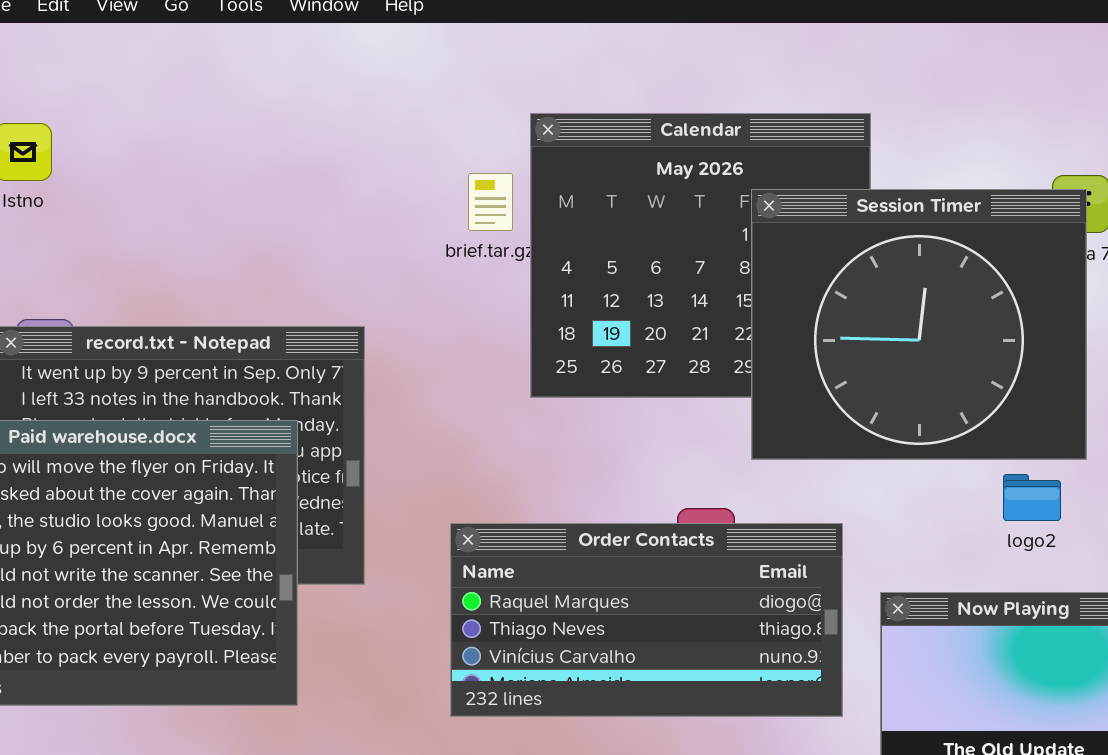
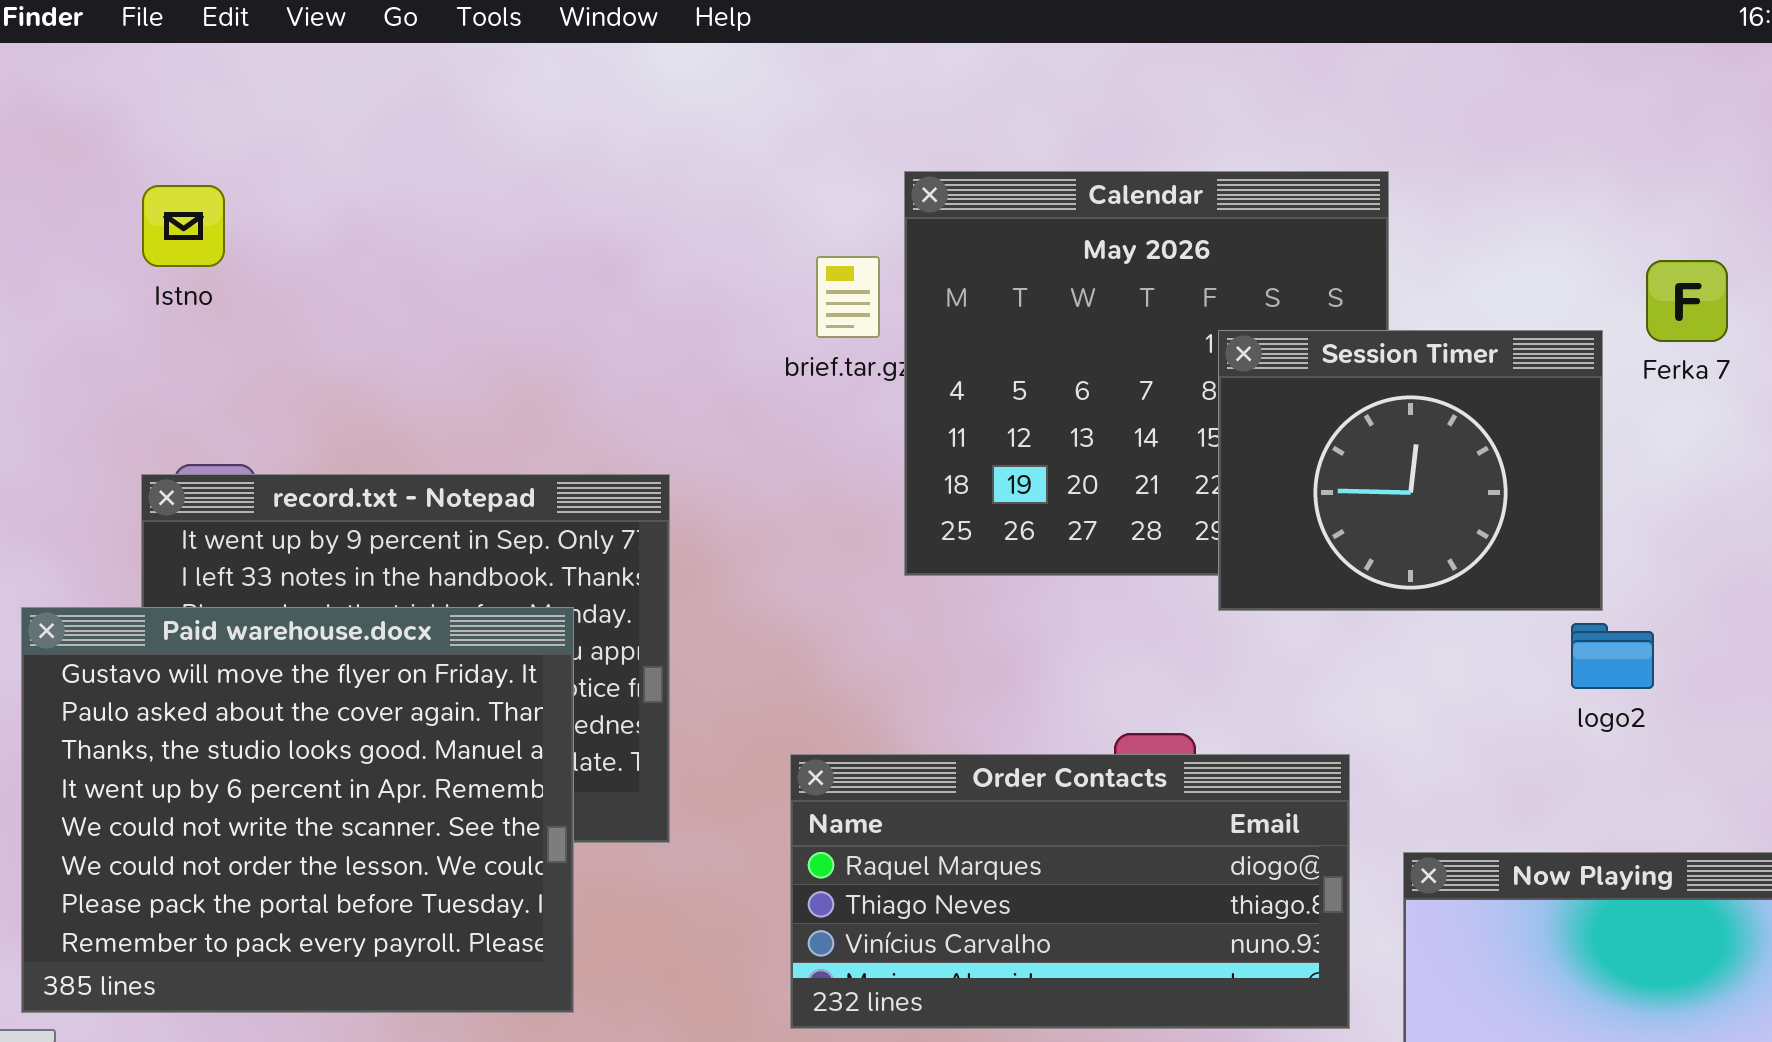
Session Timer: [751,189,1087,460] -> [1218,330,1603,611], moved, resized
logo2: [1003,474,1061,521] -> [1571,623,1654,689], moved

